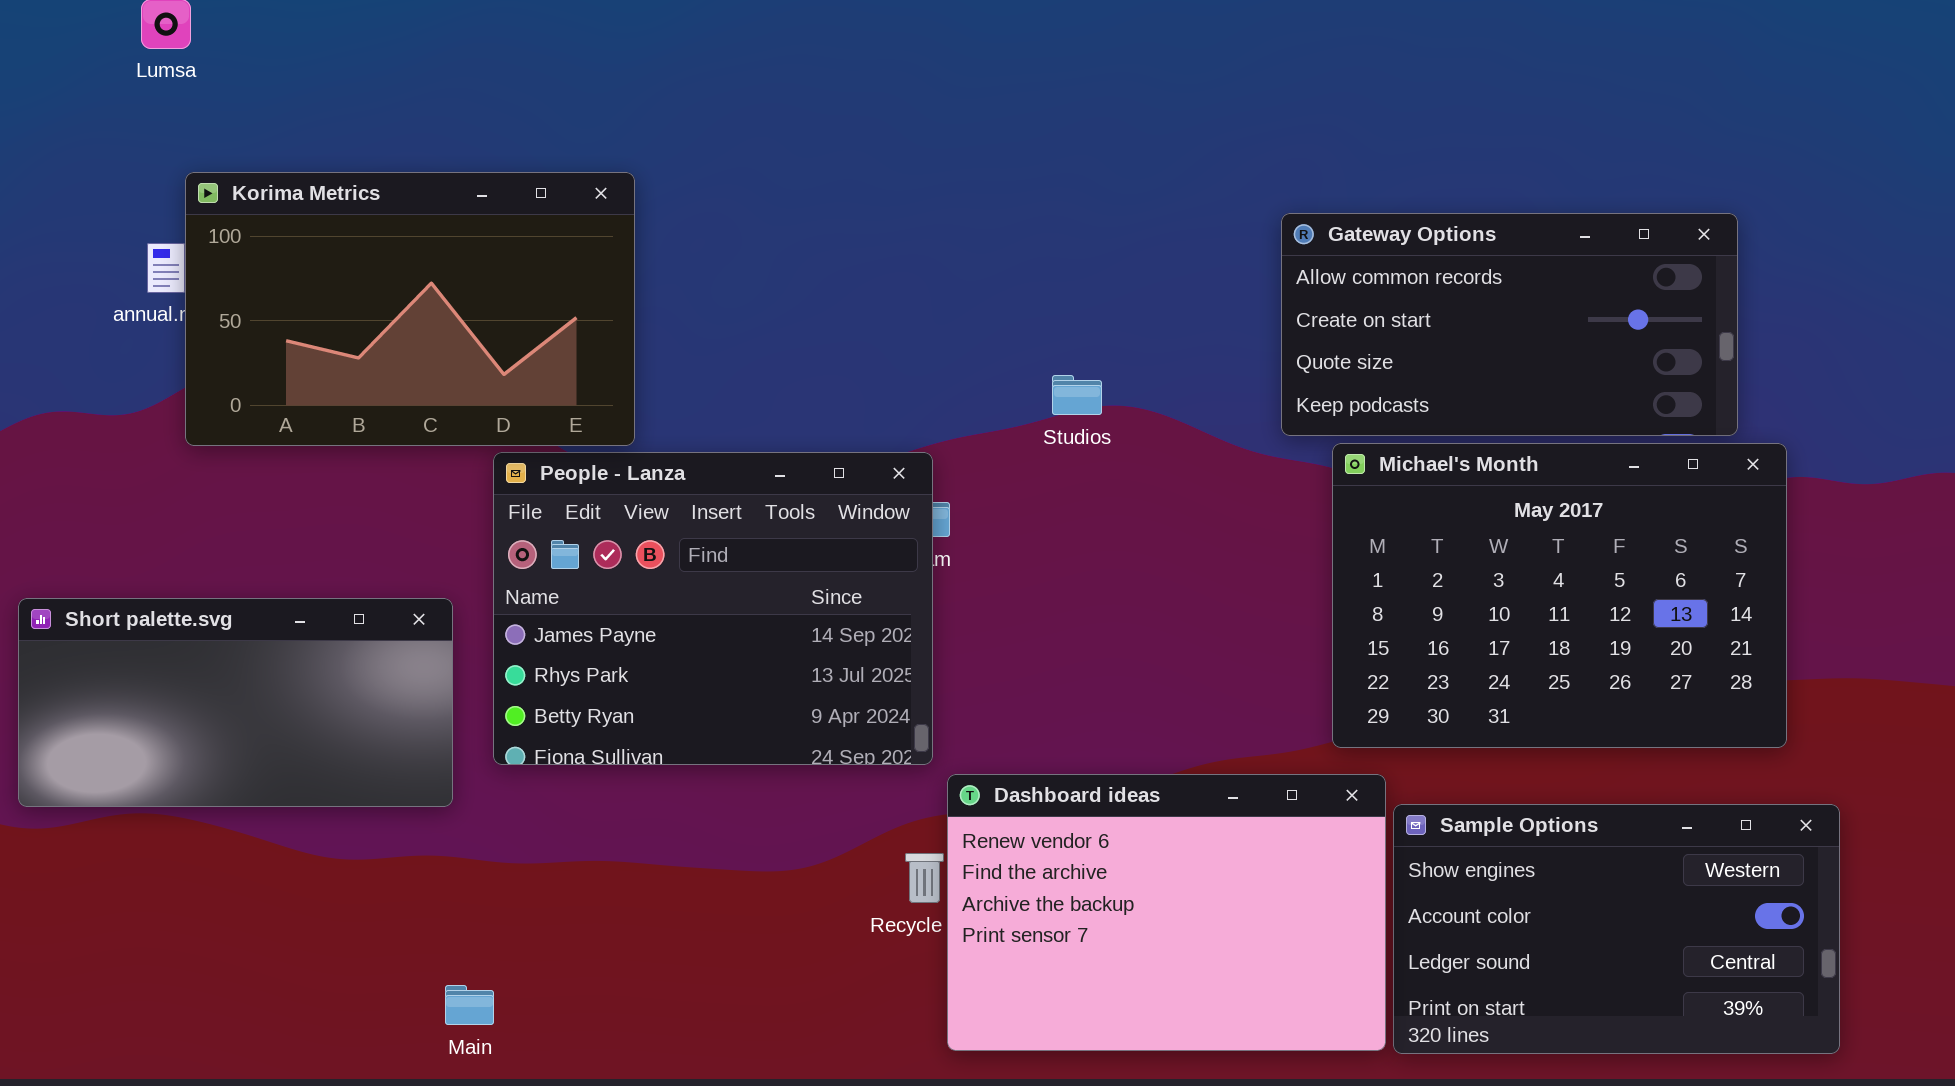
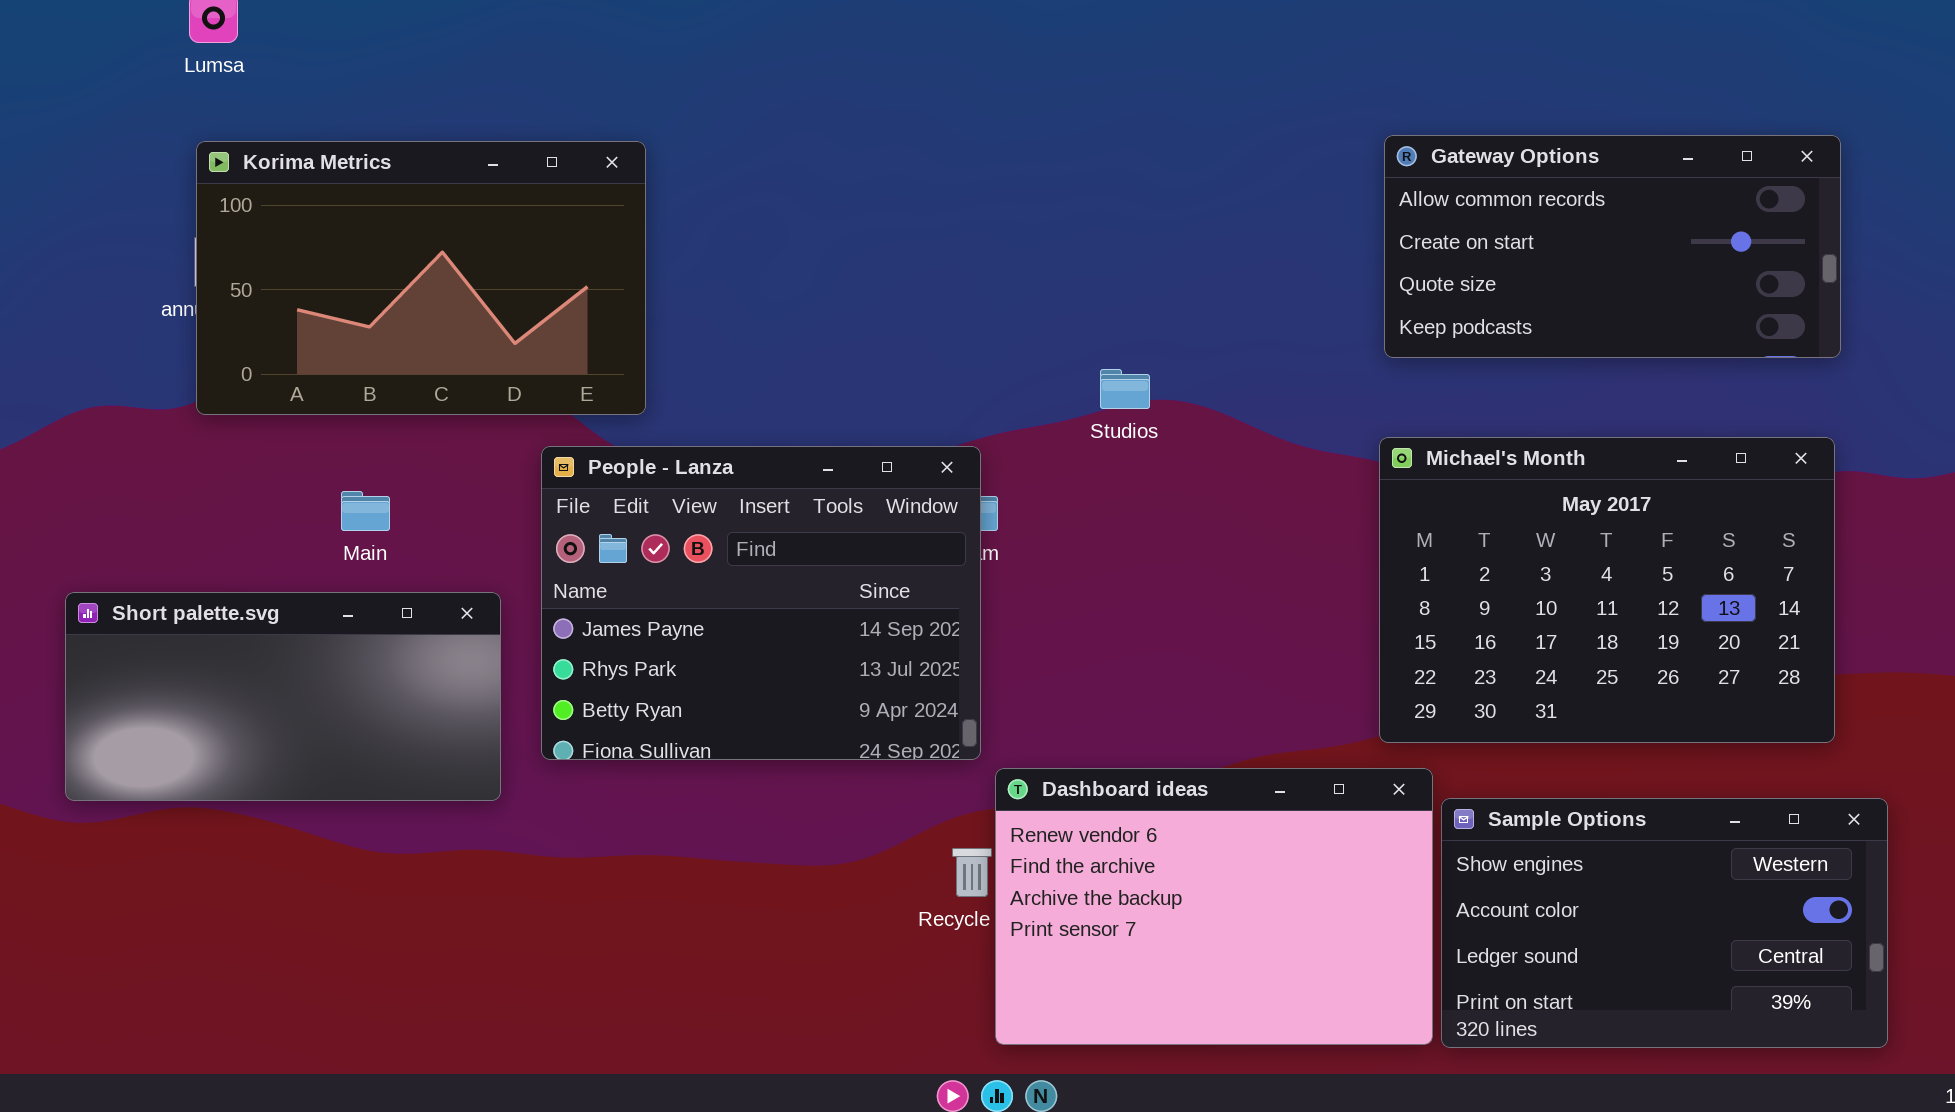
Korima Metrics: [185,172,635,446] -> [196,141,646,415], moved
Gateway Options: [1281,213,1738,436] -> [1384,135,1841,358], moved
Main: [445,985,494,1025] -> [341,491,390,531], moved

